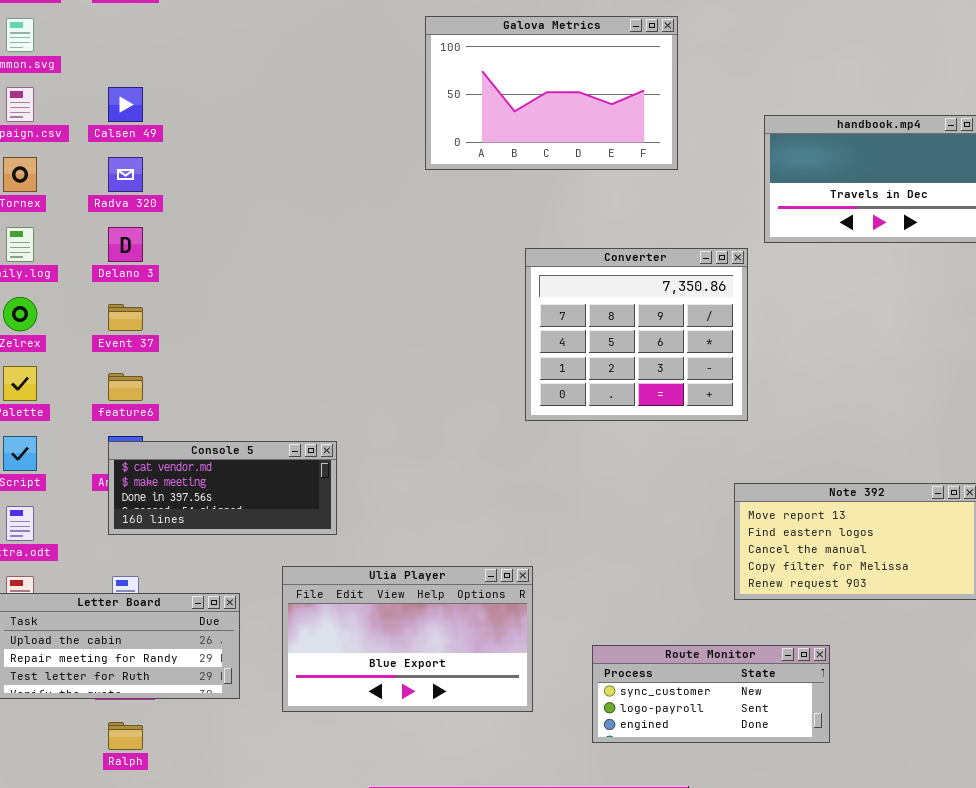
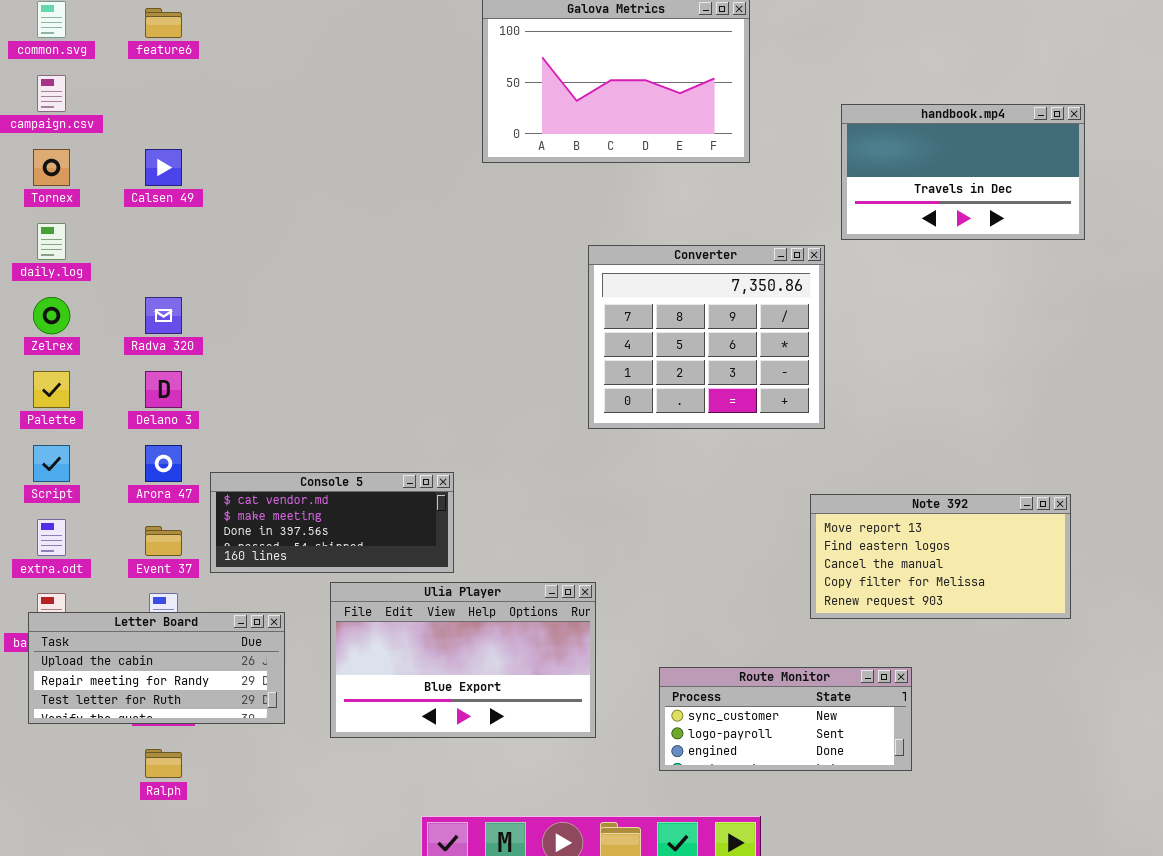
Calsen 49: [108,87,143,122] -> [145,149,182,186], moved
Radva 320: [108,157,143,192] -> [145,297,182,334], moved
Delano 3: [108,227,143,262] -> [145,371,182,408], moved
Event 37: [108,304,143,331] -> [145,526,182,556], moved
feature6: [108,373,143,401] -> [145,8,182,38], moved
Console 5: [108,441,337,535] -> [210,472,454,573], moved

